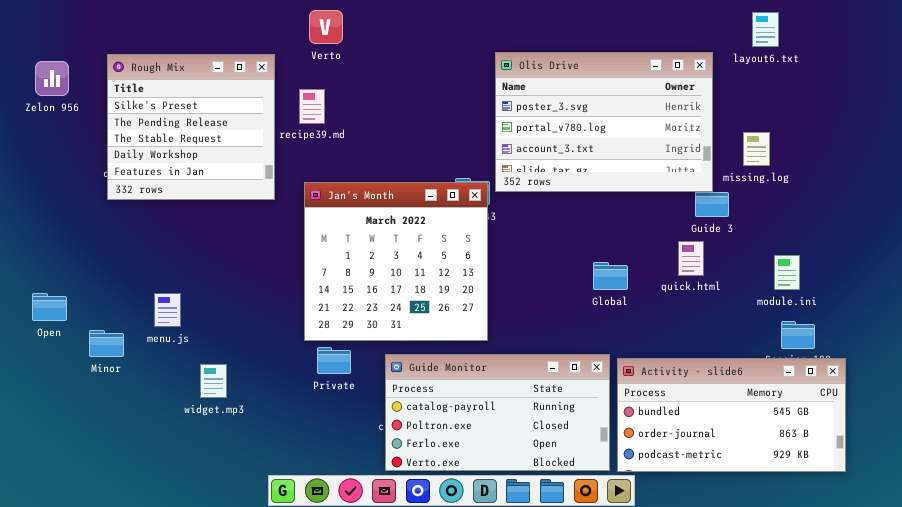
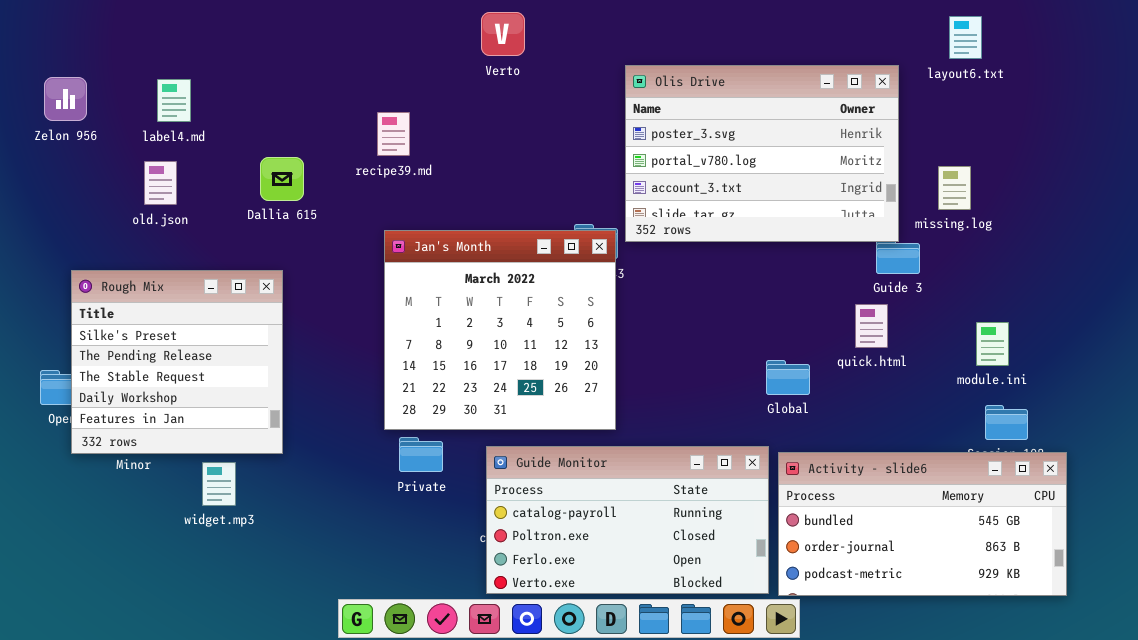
Verto: [309,10,343,44] -> [481,12,525,56], moved
Rough Mix: [107,54,275,200] -> [71,270,283,454], moved
Global: [593,262,628,290] -> [766,360,810,395], moved
widget.mp3: [200,364,227,398] -> [202,462,236,506], moved

